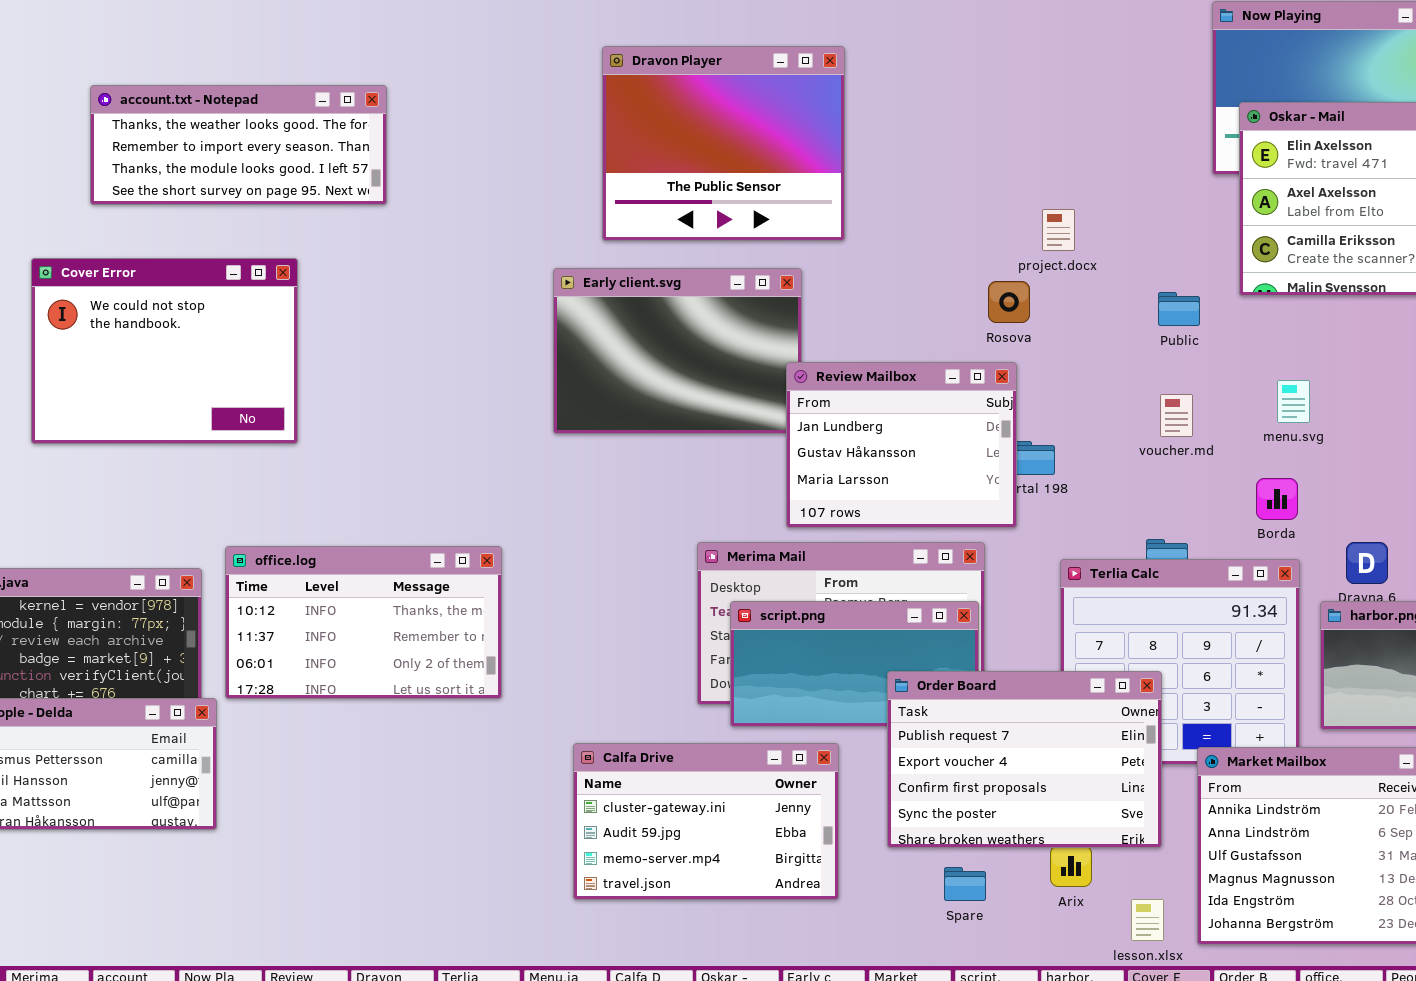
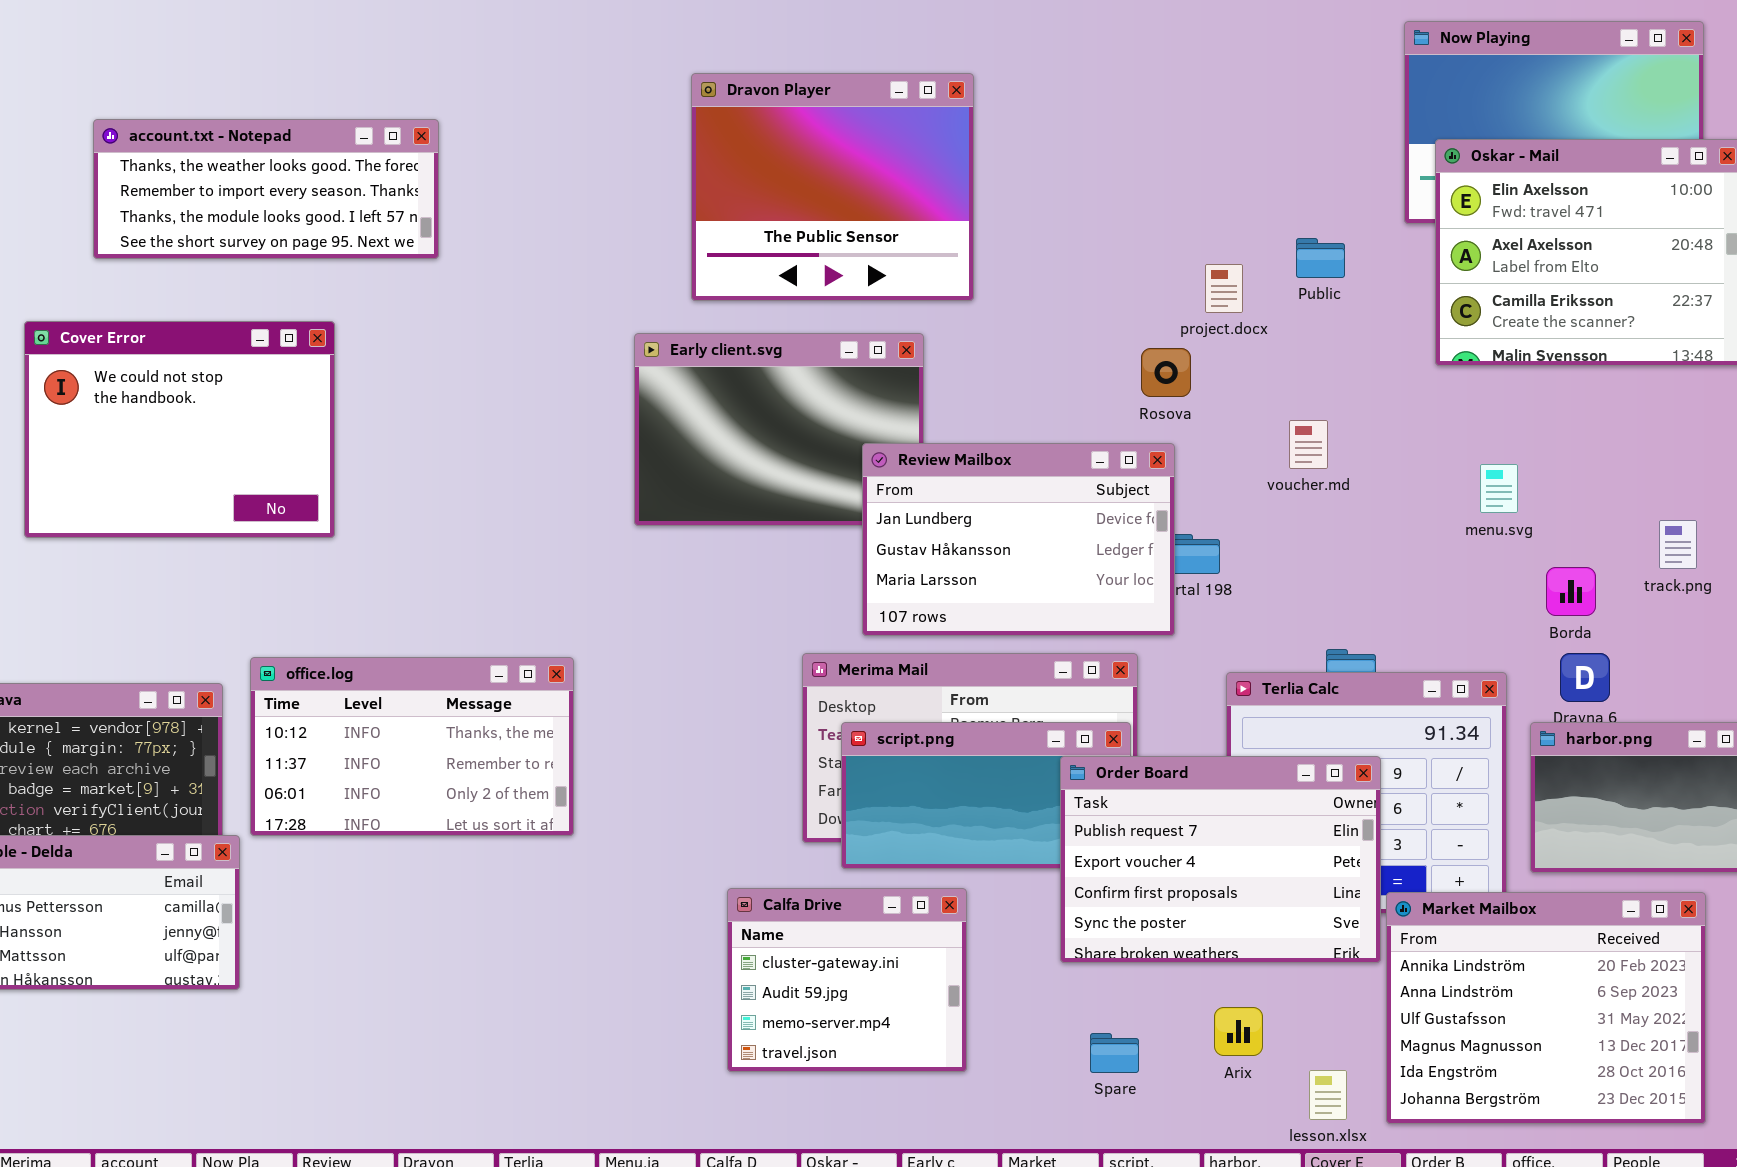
Public: [1158,292,1200,326] -> [1296,238,1345,278], moved
Review Mailbox: [786,362,1017,528] -> [862,443,1175,636], resized
voucher.md: [1160,394,1193,437] -> [1289,420,1328,469], moved
Borda: [1256,478,1298,520] -> [1546,567,1596,616], moved
Order Board: [887,671,1162,848] -> [1060,756,1381,963], moved
Calfa Drive: [573,743,839,900] -> [727,888,967,1072], resized

